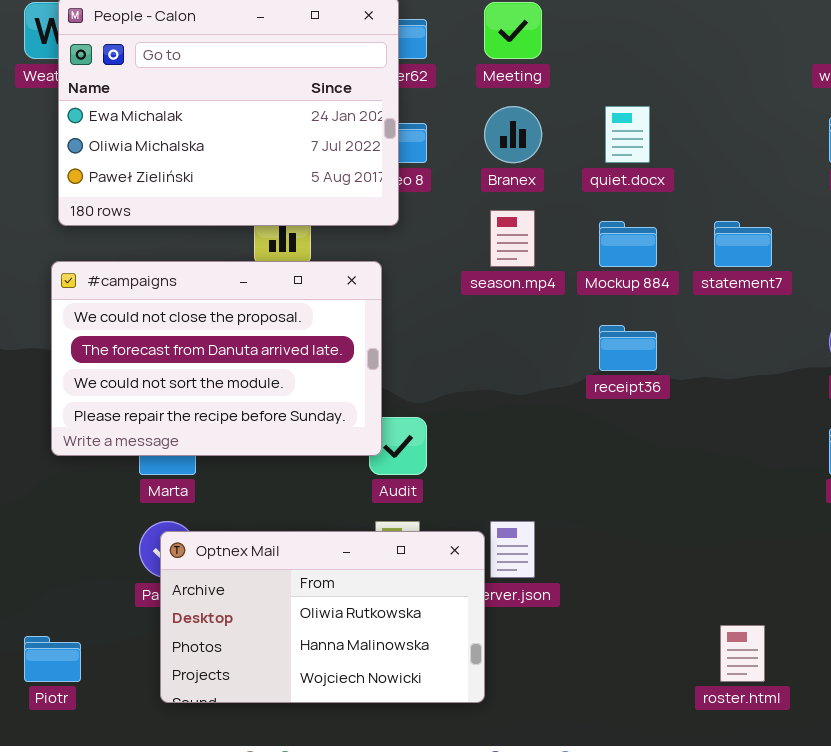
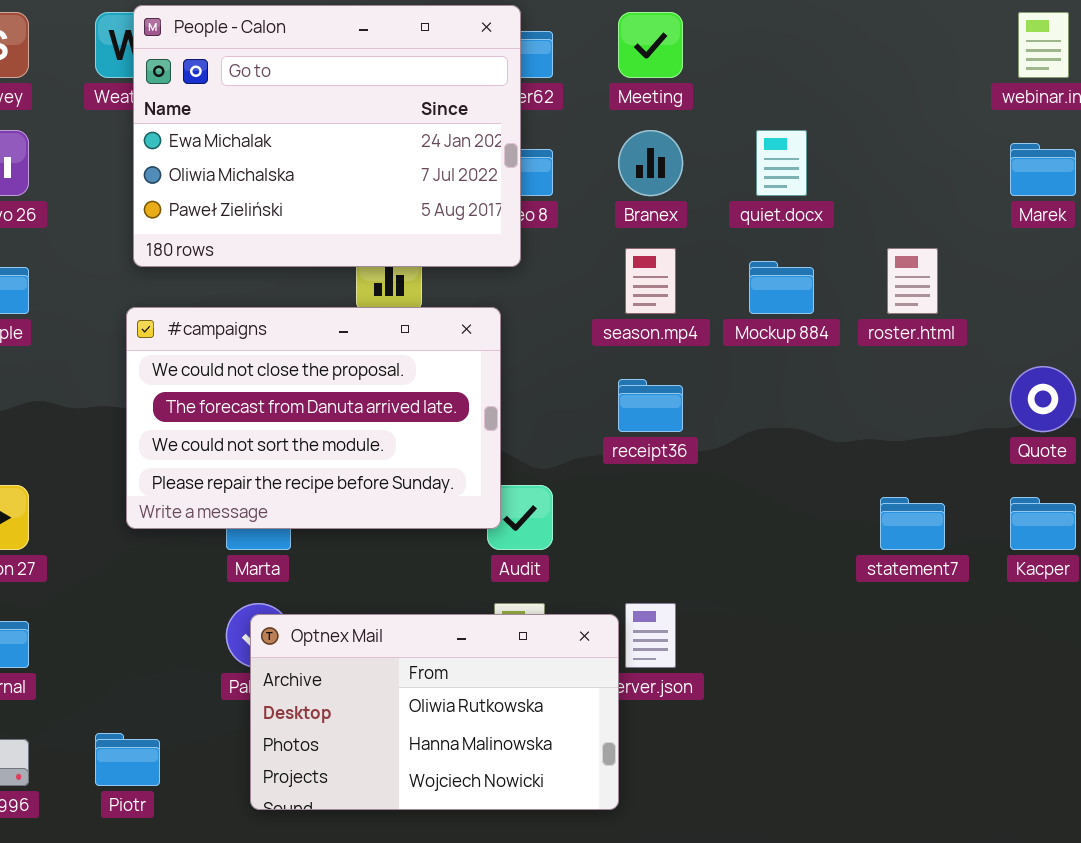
statement7: [714,221,772,267] -> [880,497,945,550], moved
receipt36: [599,325,657,371] -> [618,379,683,432], moved
roster.html: [720,625,765,682] -> [887,248,938,314], moved

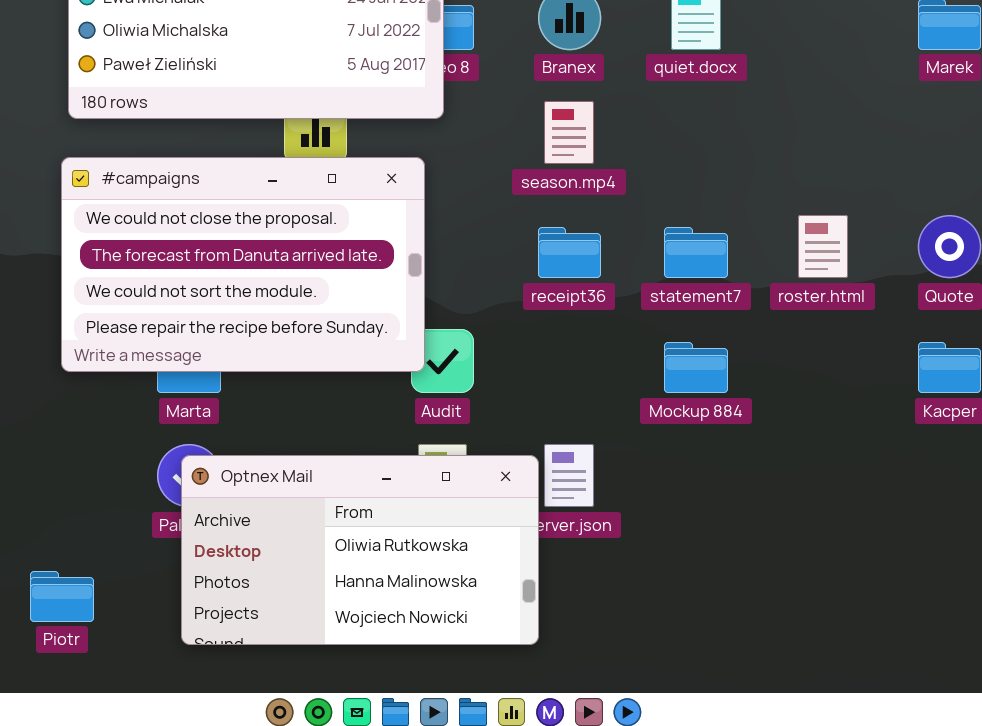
roster.html: [887,248,938,314] -> [798,215,848,278], moved
Mockup 884: [749,261,814,314] -> [664,342,728,393], moved
statement7: [880,497,945,550] -> [664,227,728,278], moved

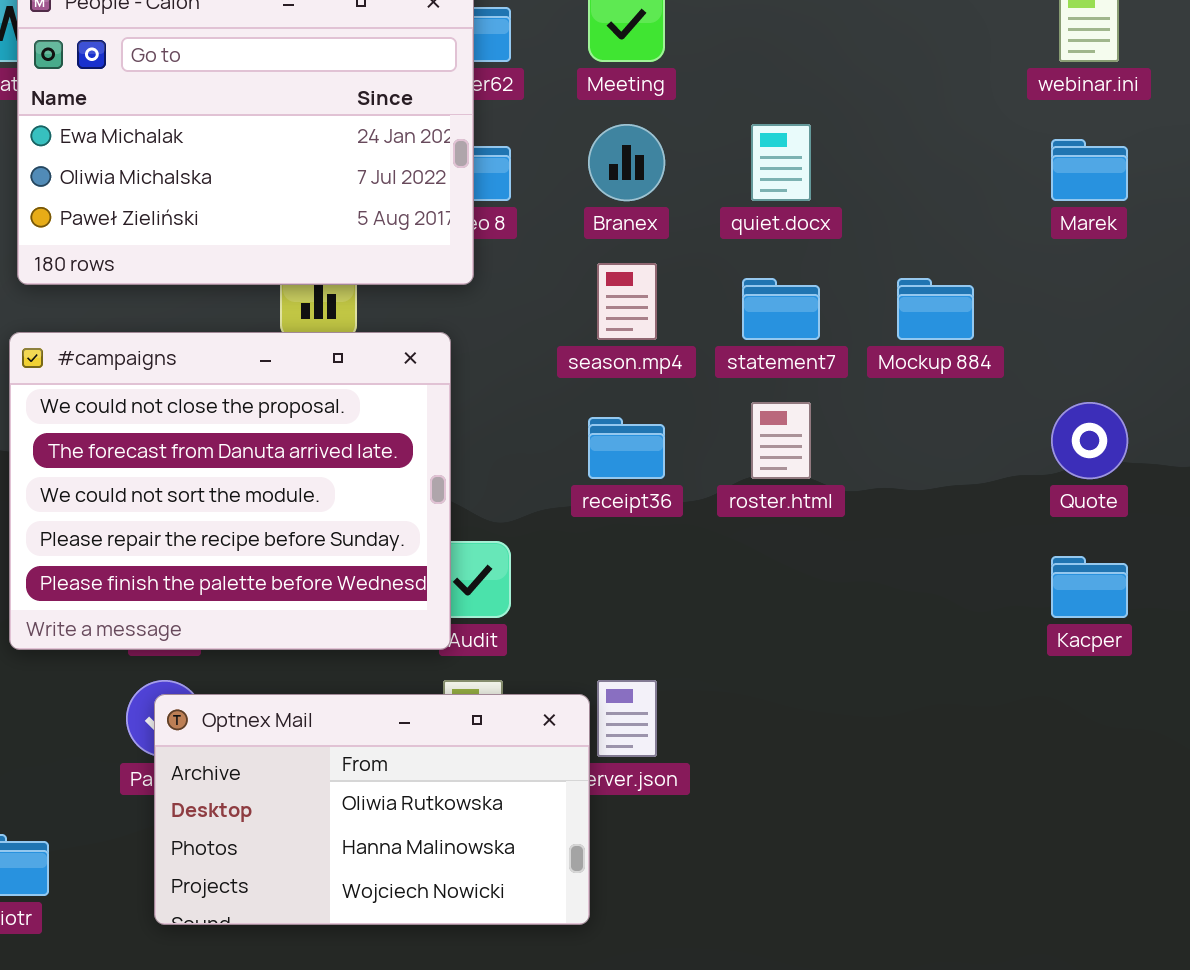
#campaigns: [61,157,425,372] -> [9,332,451,650], resized
roster.html: [798,215,848,278] -> [751,402,811,479], moved
statement7: [664,227,728,278] -> [742,278,820,340], moved
Mockup 884: [664,342,728,393] -> [897,278,974,340], moved

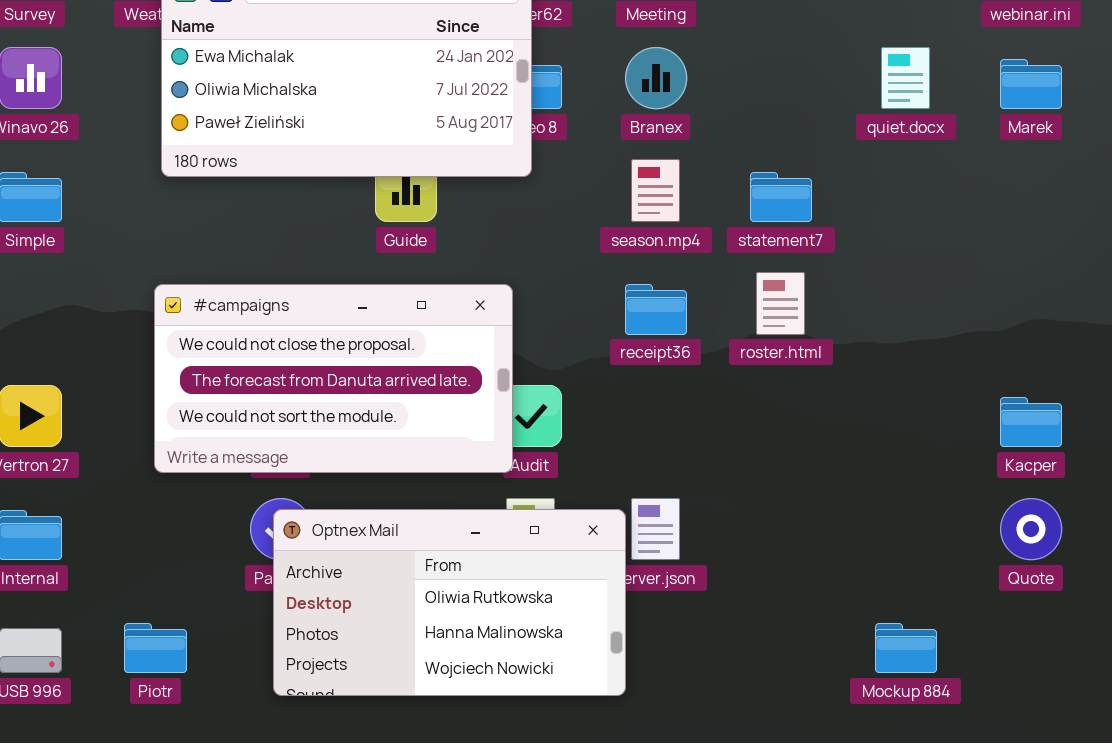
quiet.docx: [751,124,811,201] -> [881,47,930,109], moved
Mockup 884: [897,278,974,340] -> [875,623,937,673], moved
#campaigns: [9,332,451,650] -> [154,284,513,473], resized
Quote: [1051,402,1128,479] -> [1000,498,1062,560], moved

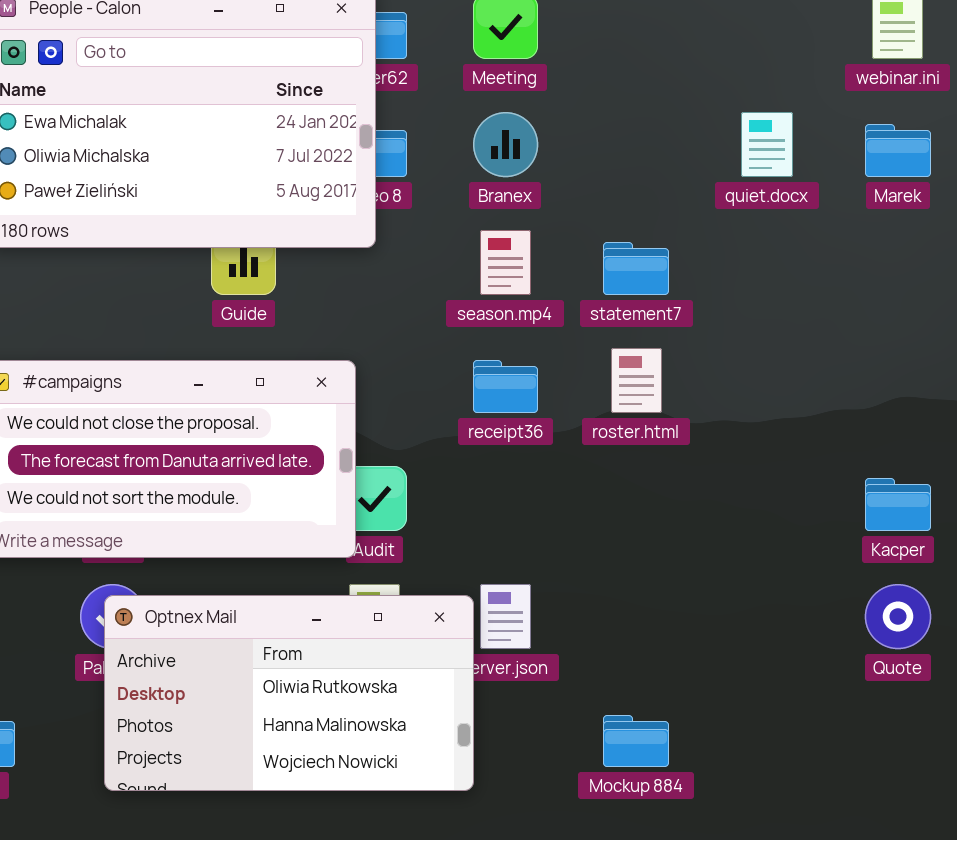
Mockup 884: [875,623,937,673] -> [603,715,669,767], moved

